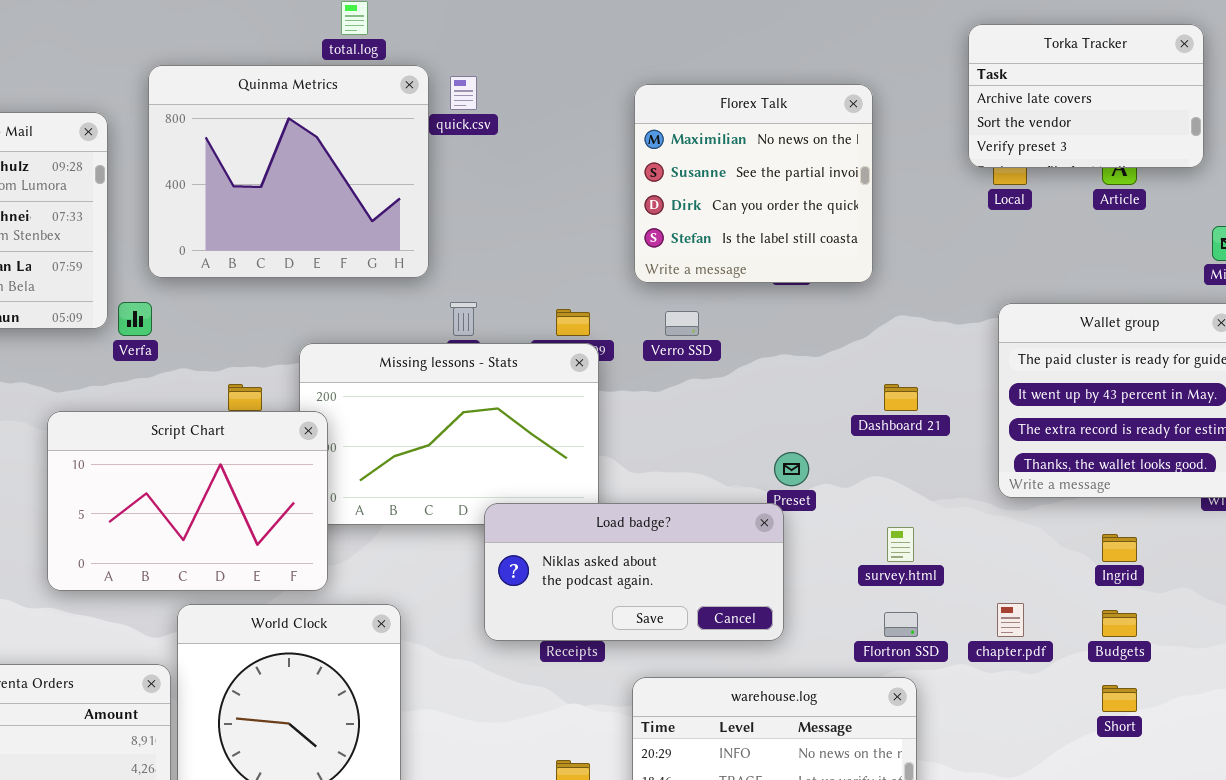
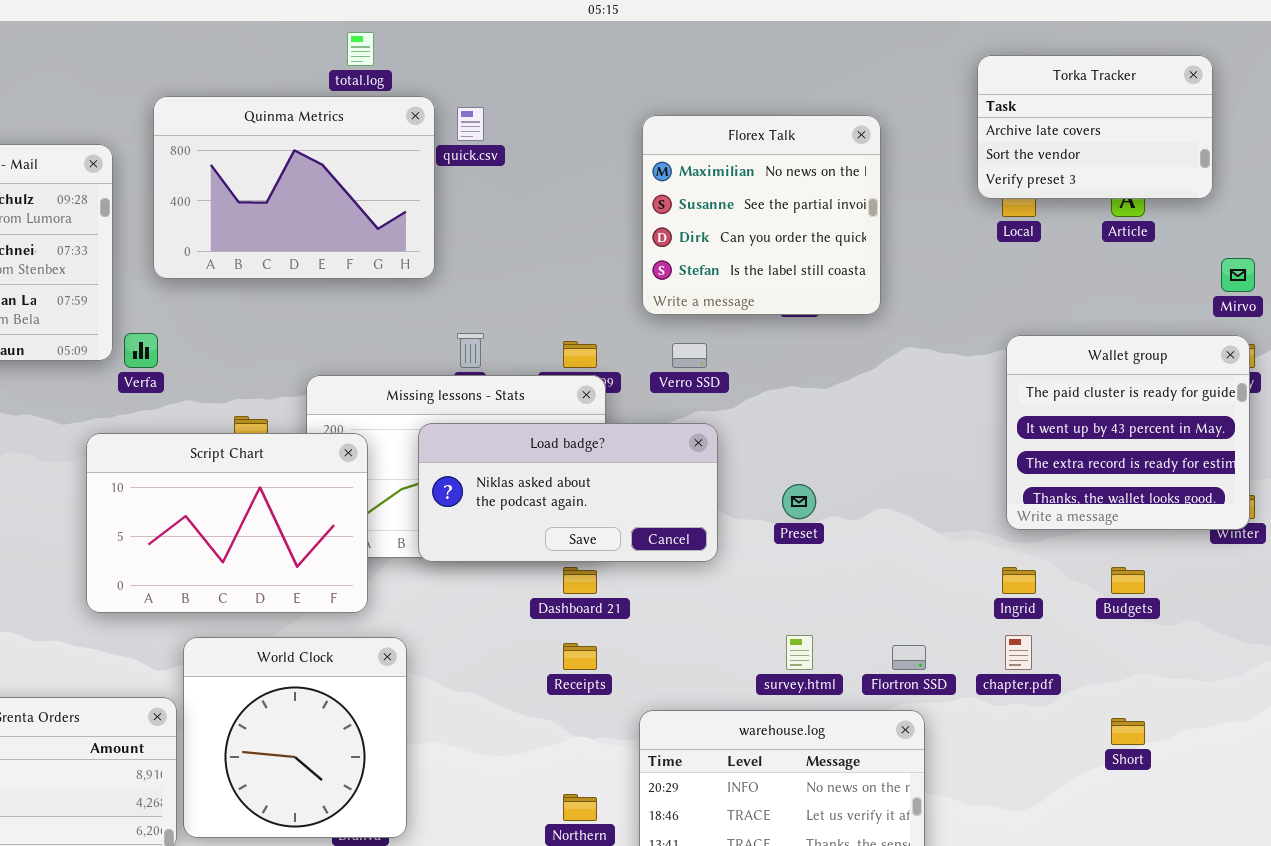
Quinma Metrics: [148,65,429,278] -> [153,96,435,279], resized
Dashboard 21: [884,384,918,411] -> [563,567,597,594], moved
Script Chart: [47,411,328,591] -> [86,433,368,613], moved
Load badge?: [484,503,784,641] -> [418,423,718,562], moved
survey.html: [887,527,914,562] -> [786,635,813,670], moved
Ingrid: [1102,534,1137,562] -> [1002,567,1036,594], moved
Budgets: [1102,610,1137,637] -> [1111,567,1145,594], moved

